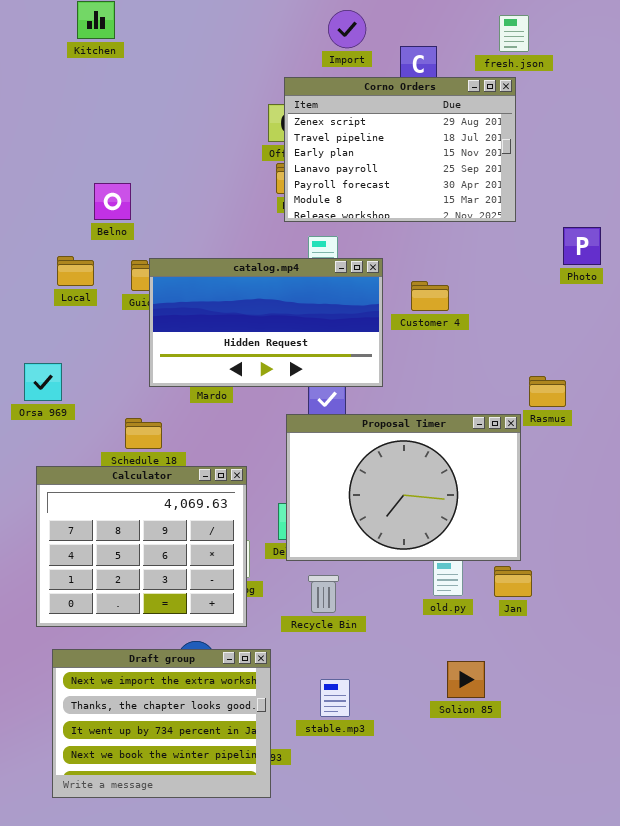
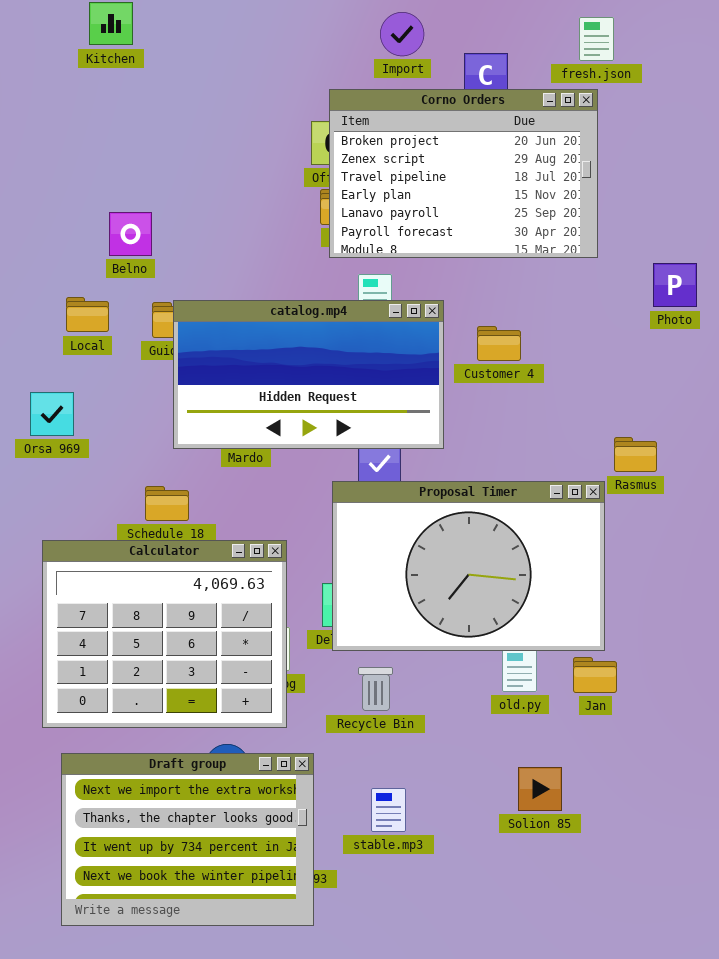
Corno Orders: [284,77,516,222] -> [329,89,598,258], scrolled up 1 row
Orsa 969: [24,363,62,401] -> [30,392,74,436], moved

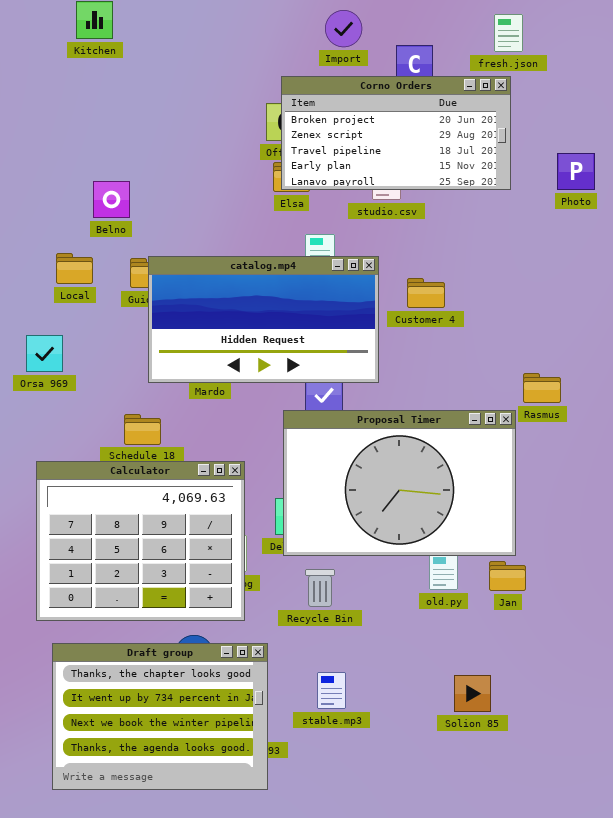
Corno Orders: [329,89,598,258] -> [281,76,511,190], resized
Photo: [653,263,697,307] -> [557,153,595,190], moved
Draft group: [61,753,314,926] -> [52,643,268,790], scrolled down 1 row
Solion 85: [518,767,562,811] -> [454,675,491,712], moved

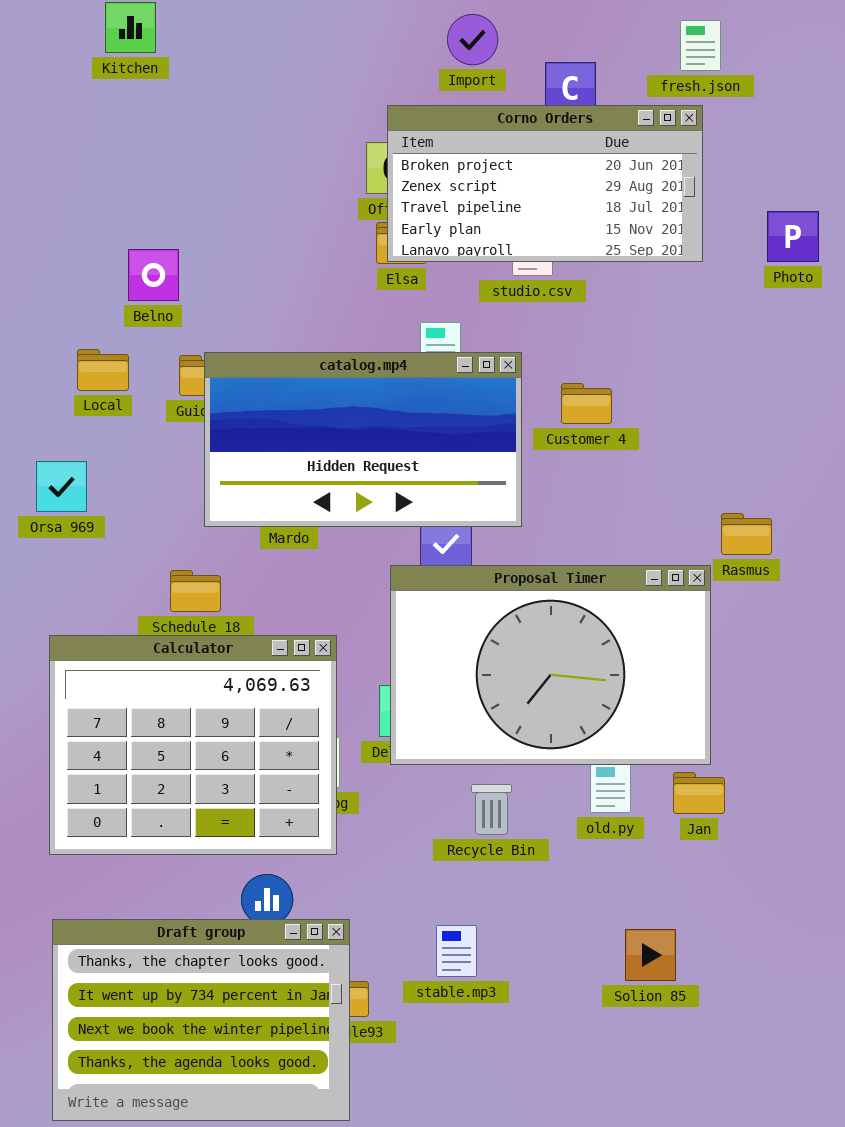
Recycle Bin: [305,569,335,607] -> [471,784,512,835], moved
Draft group: [52,643,268,790] -> [52,919,350,1121], moved

